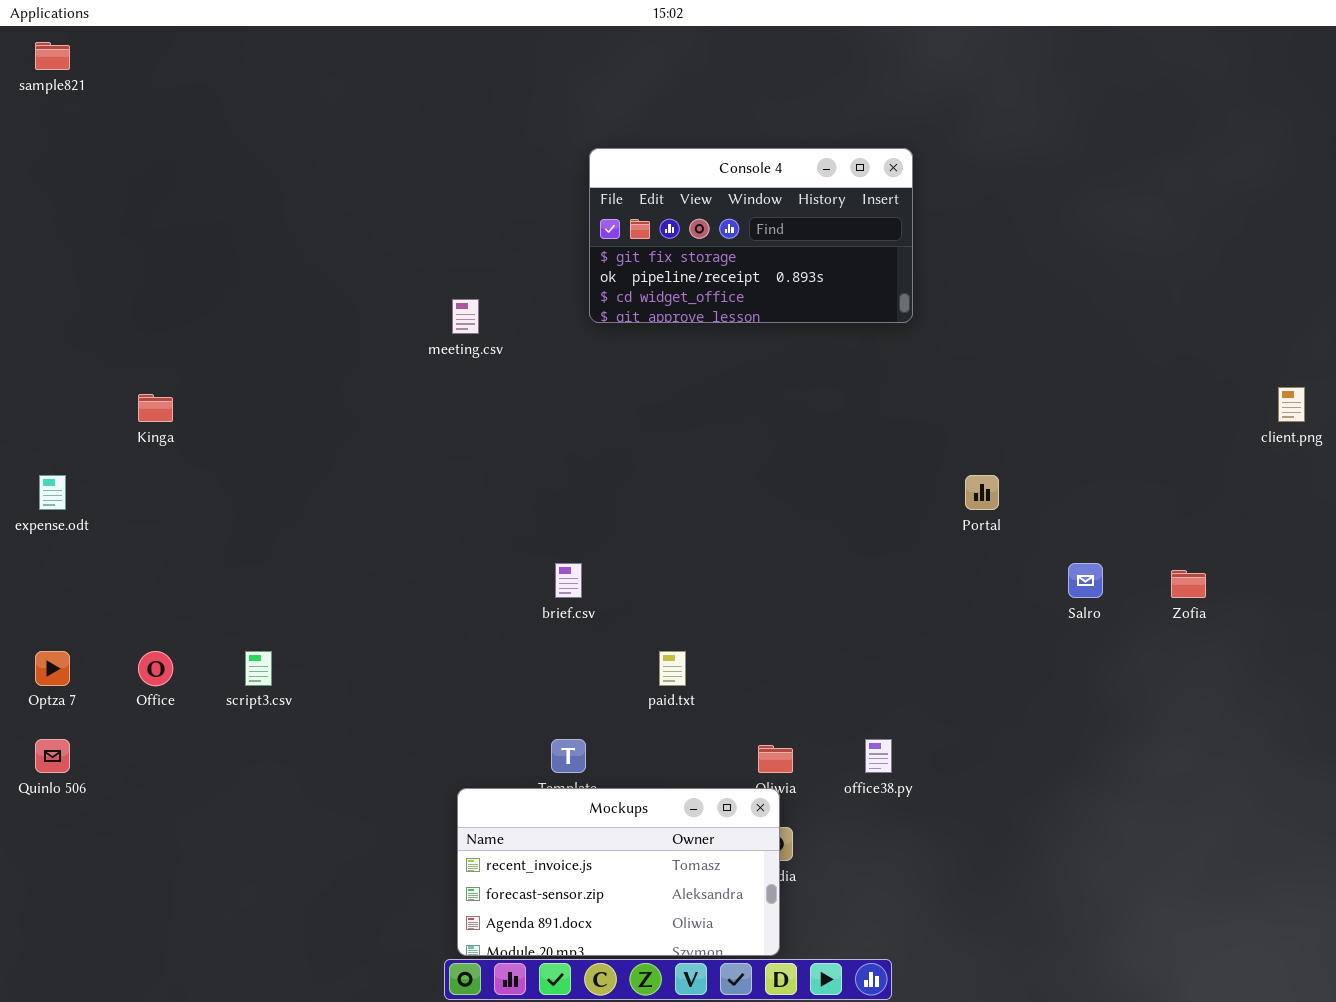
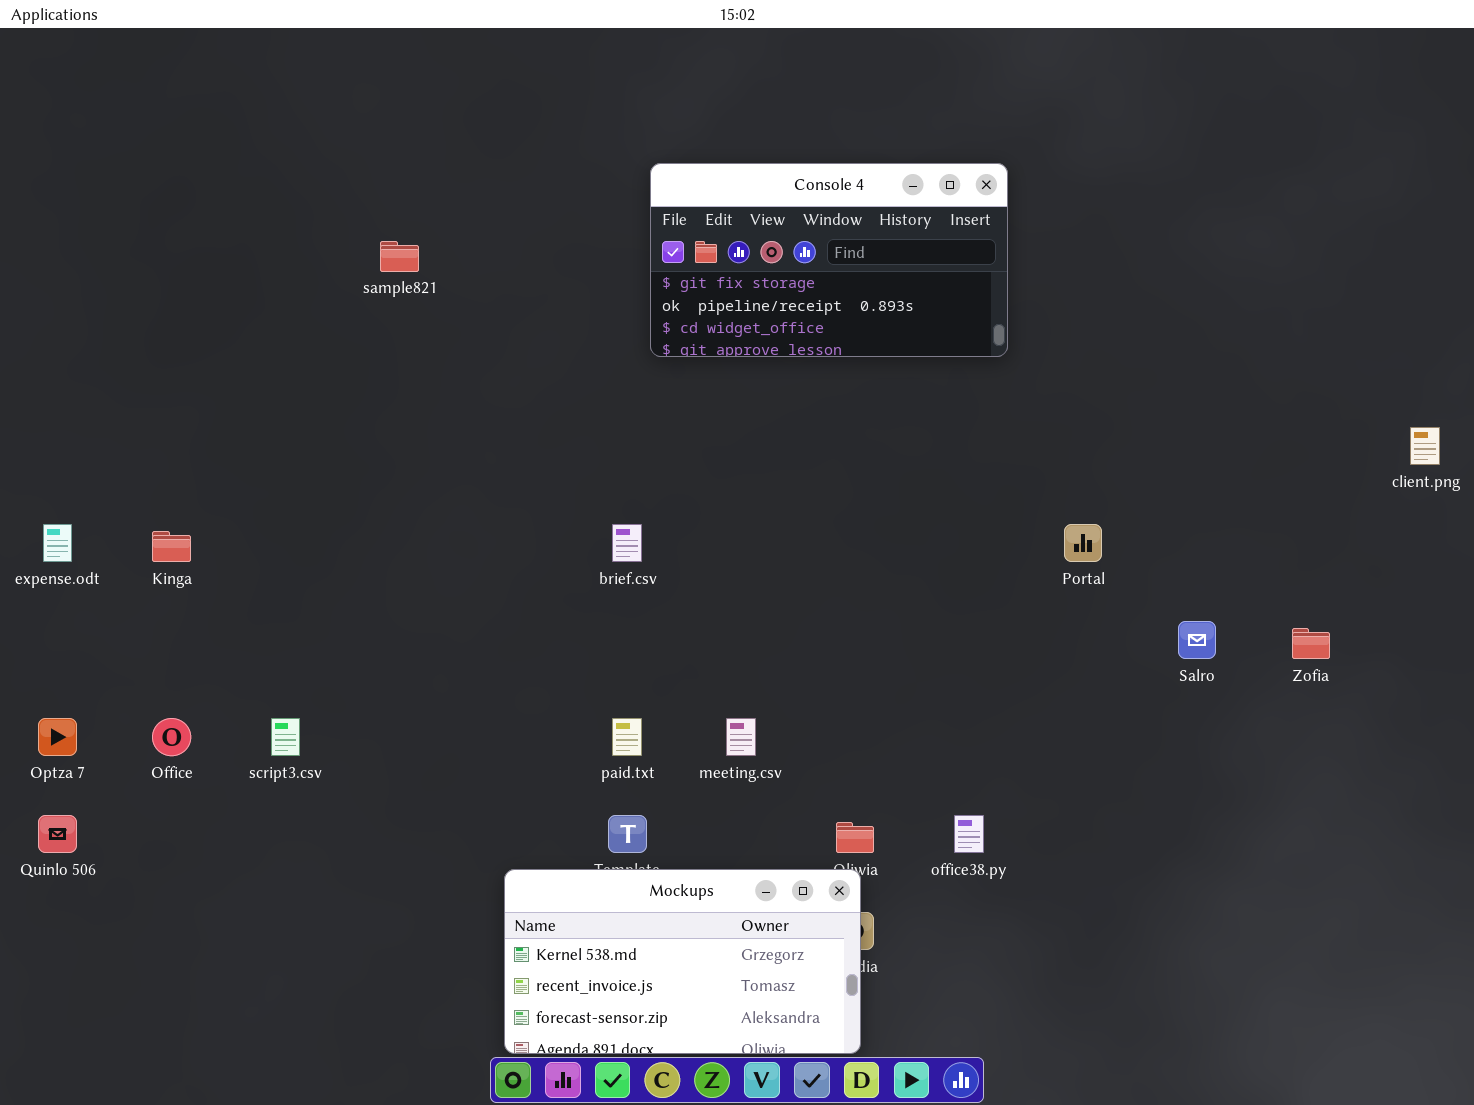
sample821: [35,42,70,70] -> [380,241,419,272], moved
meeting.csv: [452,299,479,334] -> [726,718,756,756], moved
Kinga: [138,394,173,422] -> [152,531,191,562], moved
brief.csv: [555,563,582,598] -> [612,524,642,562], moved
paid.txt: [659,651,686,686] -> [612,718,642,756], moved
Mockups: [457,788,780,956] -> [504,869,861,1054], scrolled up 1 row

